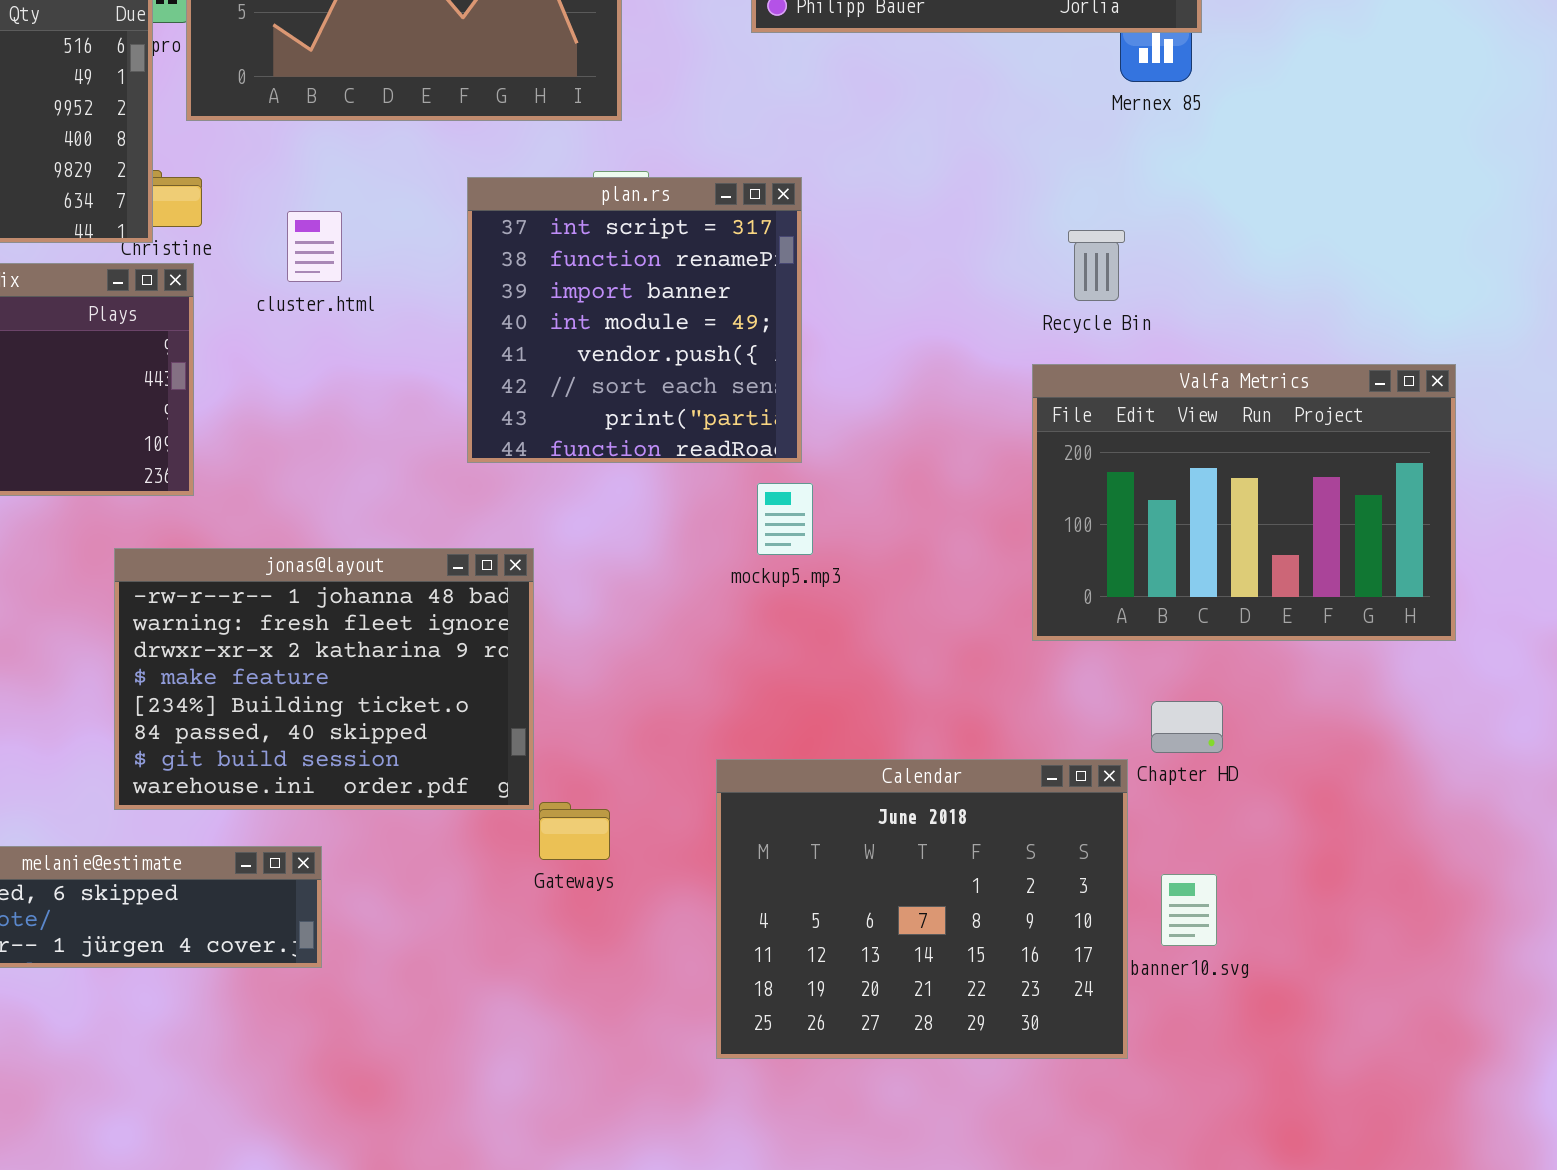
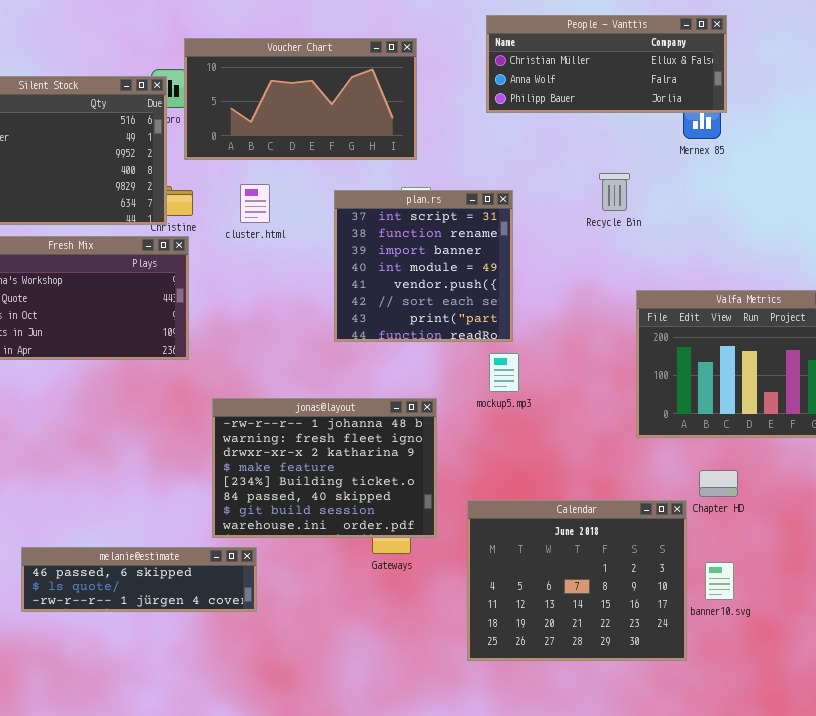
cluster.html: [287,211,342,282] -> [240,184,270,223], moved
Recycle Bin: [1068,230,1125,301] -> [599,173,630,211], moved
jonas@layout: [114,548,534,810] -> [212,398,437,538], moved

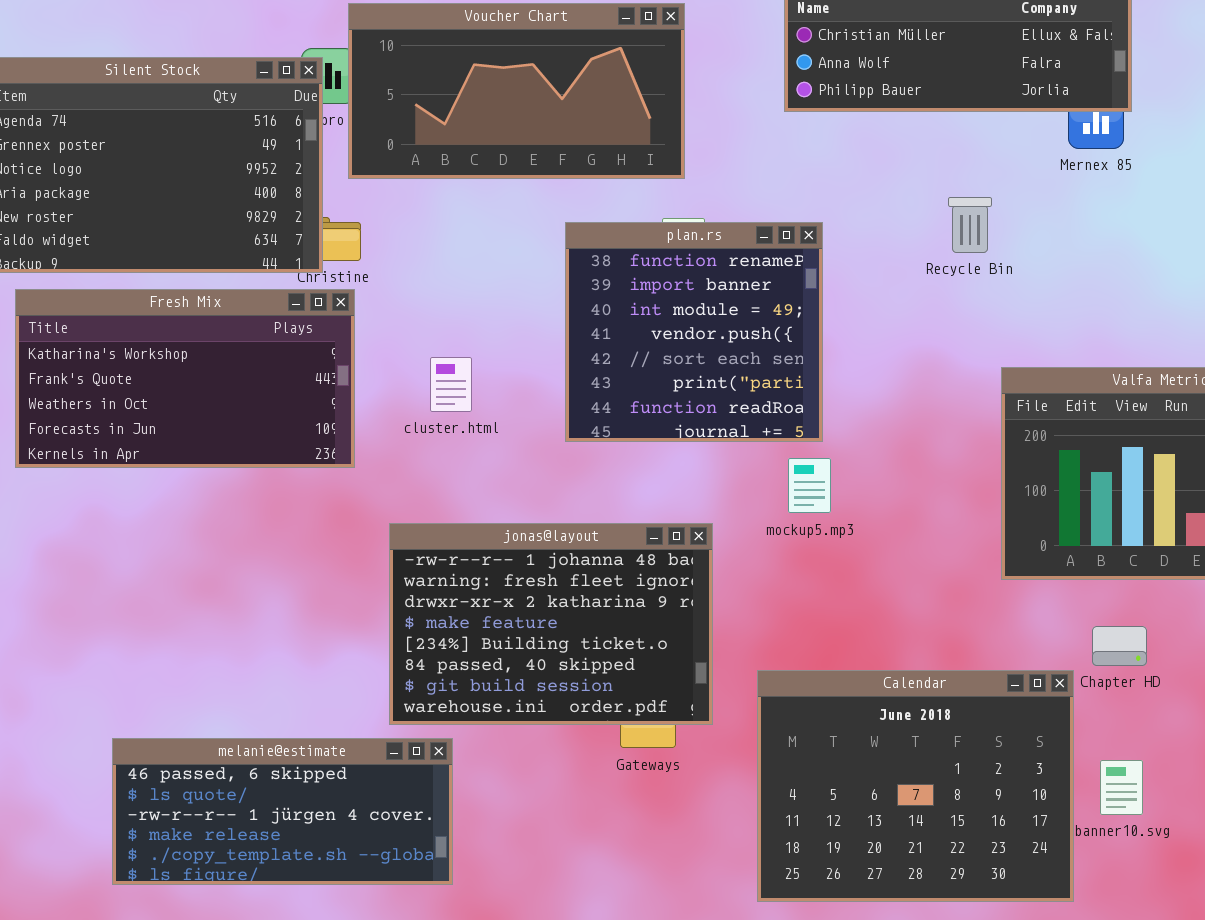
cluster.html: [240,184,270,223] -> [430,357,472,412], moved
plan.rs: [334,190,513,342] -> [565,222,823,442], scrolled down 1 row
melanie@estimate: [21,547,257,612] -> [112,738,453,885], resized

